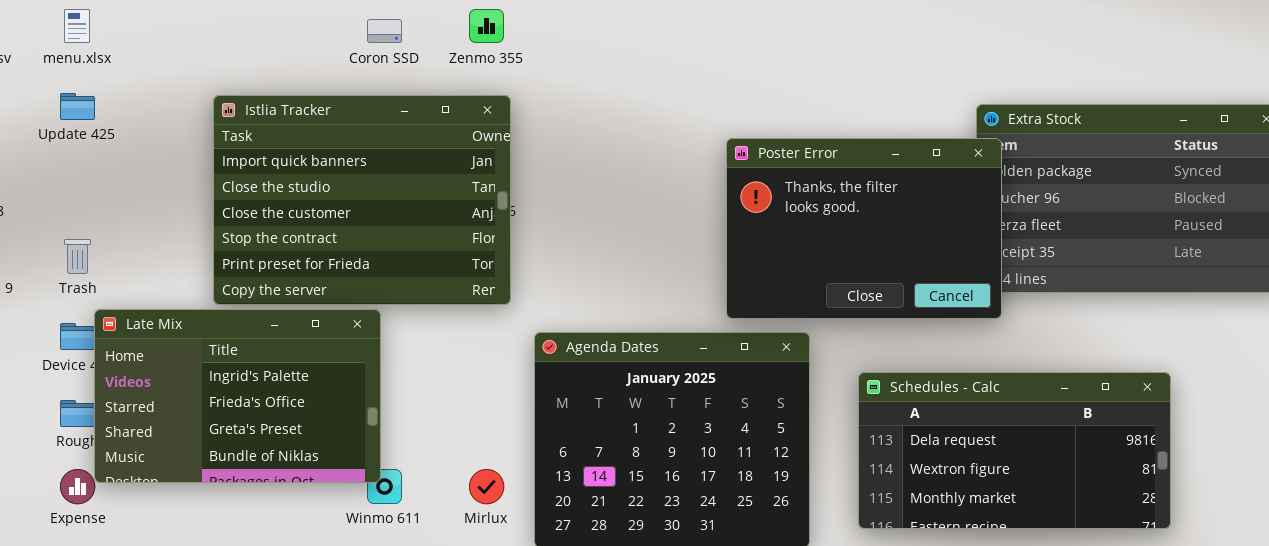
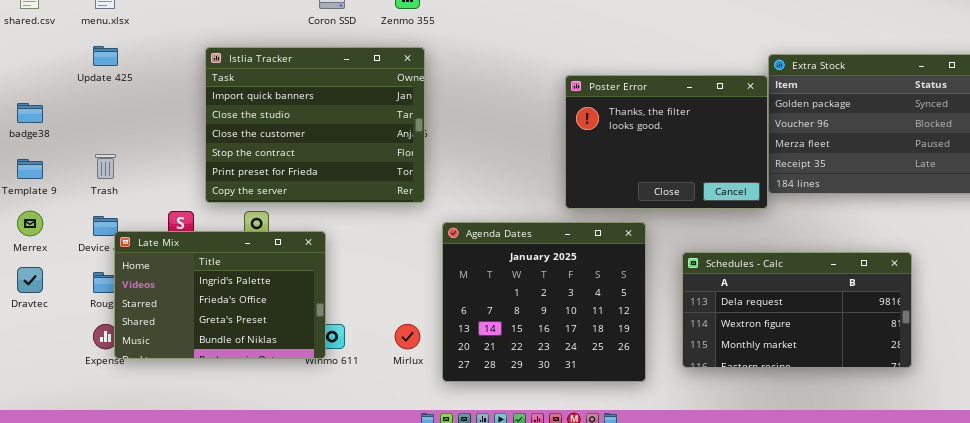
Poster Error: [726,138,1002,319] -> [565,75,768,209], moved
Late Mix: [94,309,381,483] -> [114,231,326,359], moved

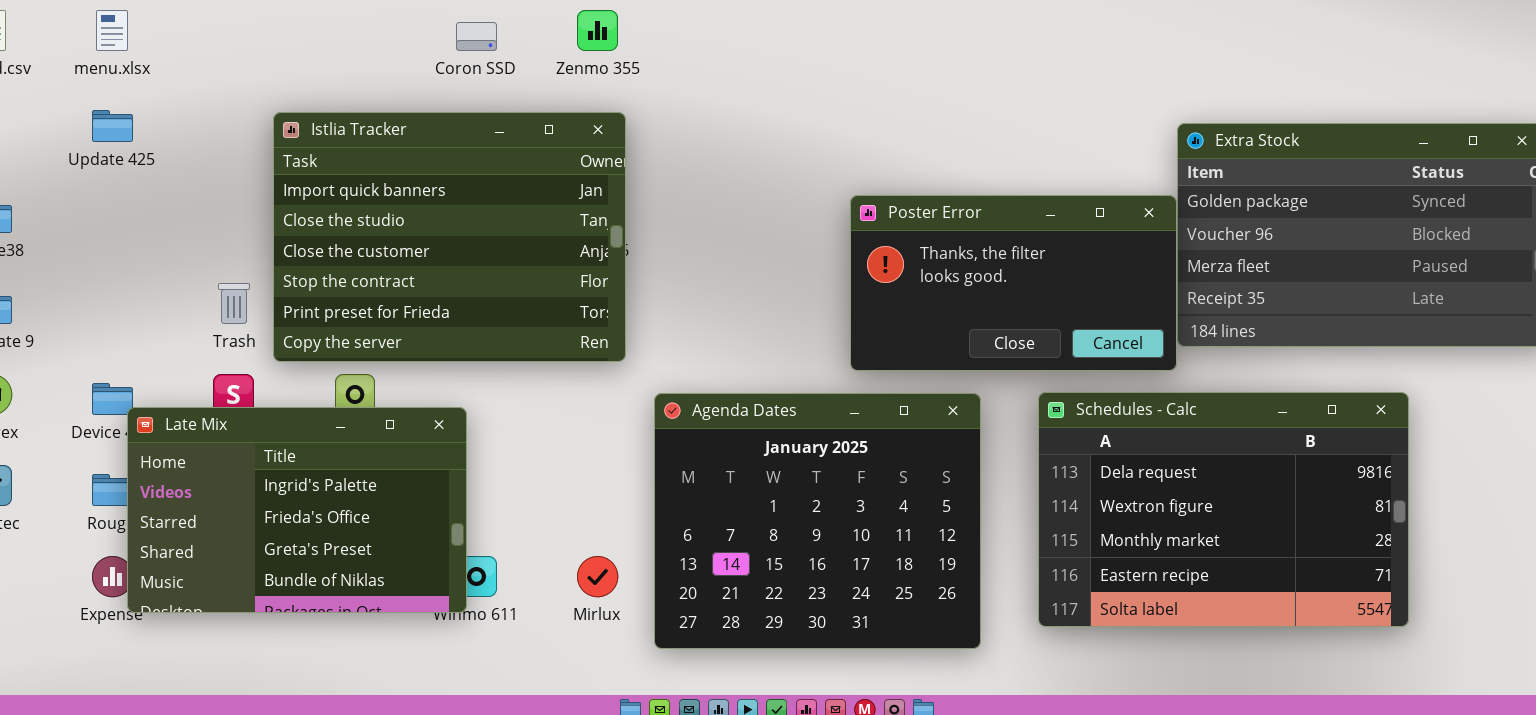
Poster Error: [565,75,768,209] -> [850,195,1177,371], resized
Trash: [95,154,116,179] -> [218,283,250,324], moved
Schedules - Calc: [682,252,912,368] -> [1038,392,1409,627], resized

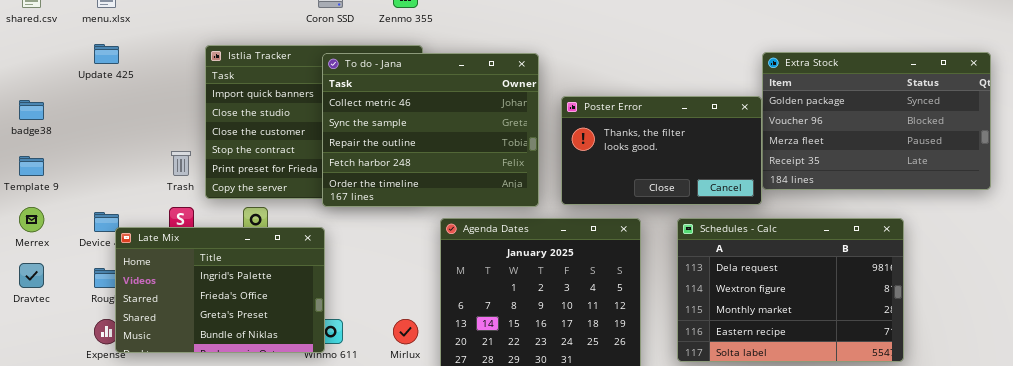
To do - Jana: none -> [322,53,539,207], opened

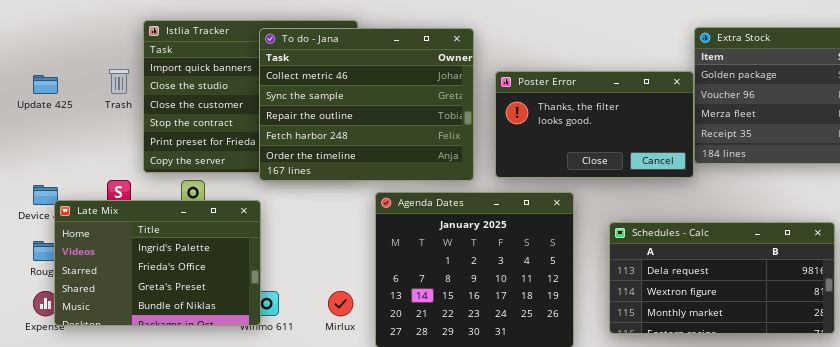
Update 425: [94,44,119,64] -> [33,75,58,94], moved
Trash: [171,151,191,176] -> [109,69,129,94], moved
Schedules - Calc: [677,218,904,362] -> [609,222,835,334], resized

